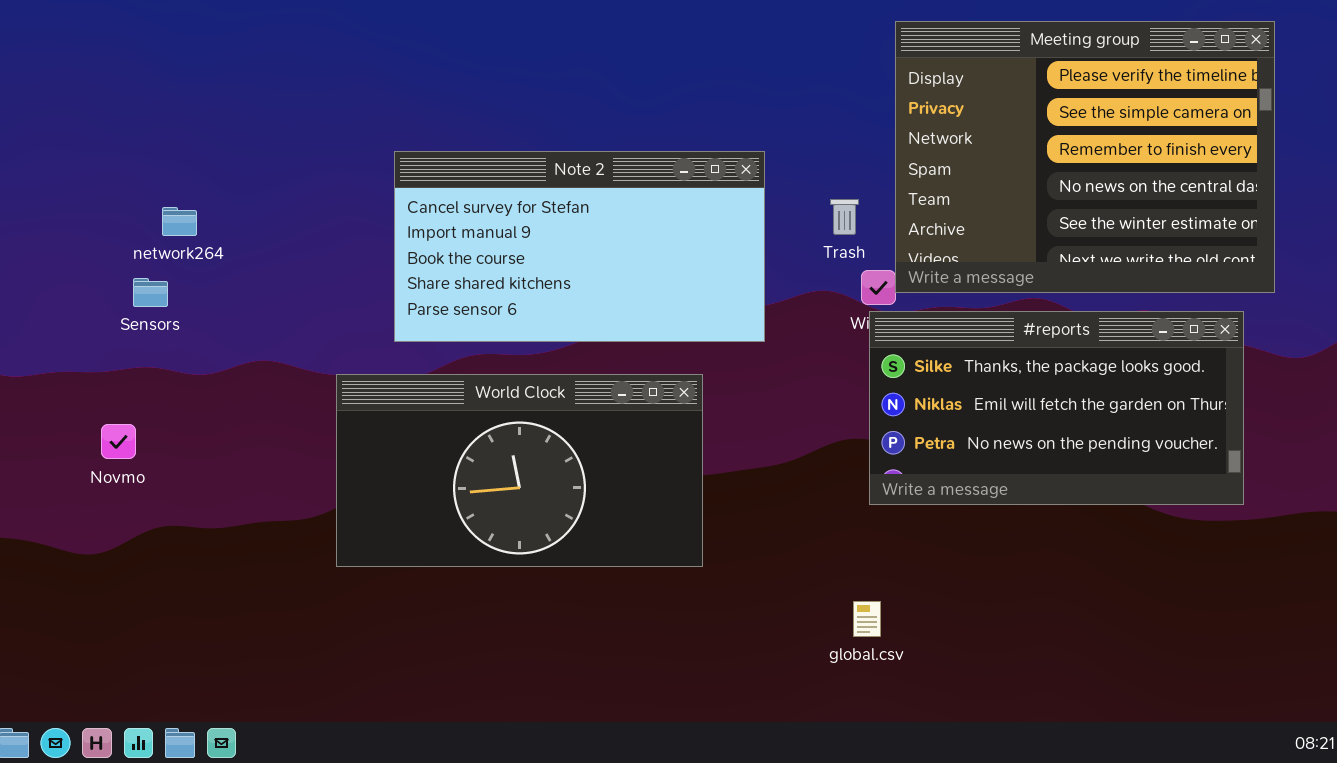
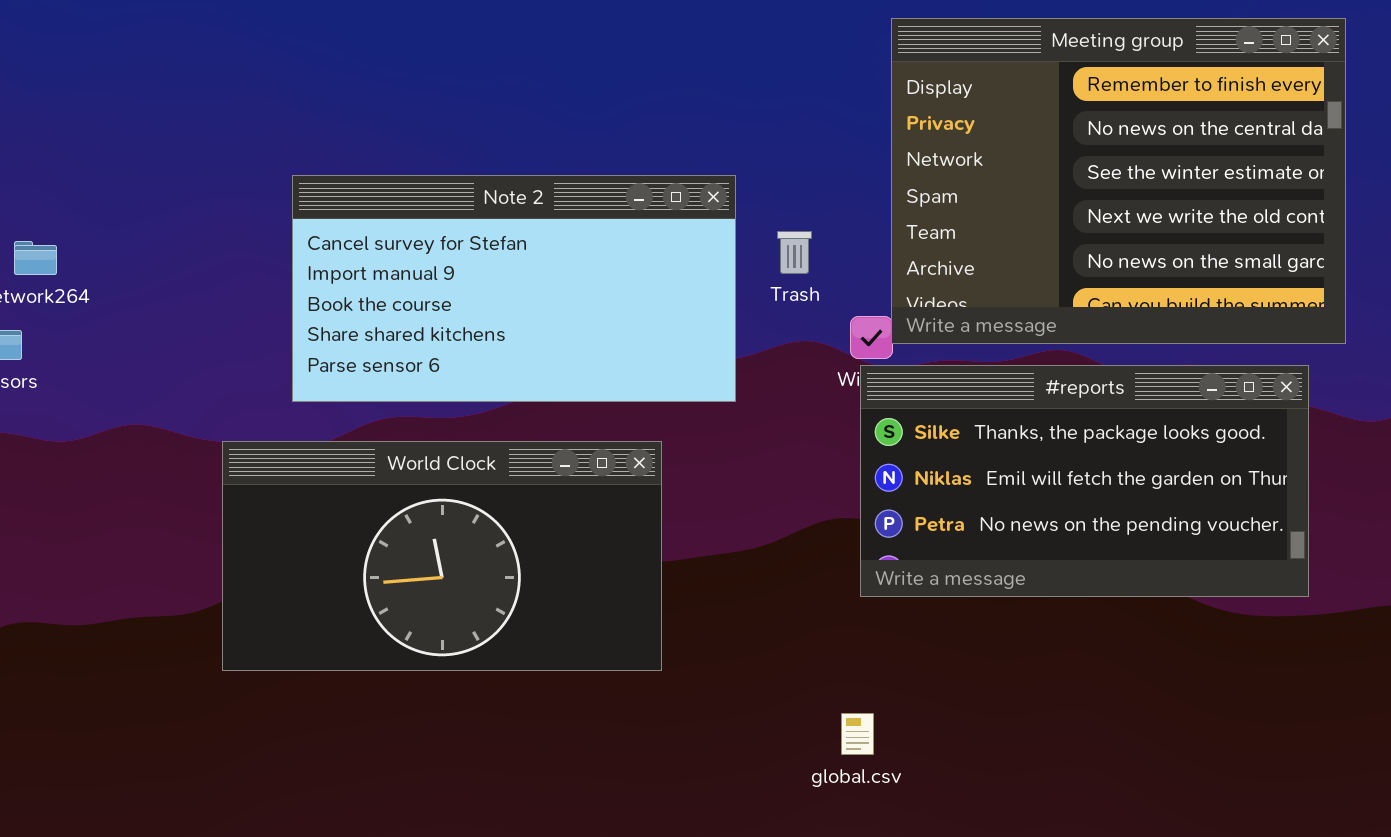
Meeting group: [895,21,1275,293] -> [891,18,1346,344], scrolled down 2 rows
Trash: [830,199,859,235] -> [777,231,812,274], moved

